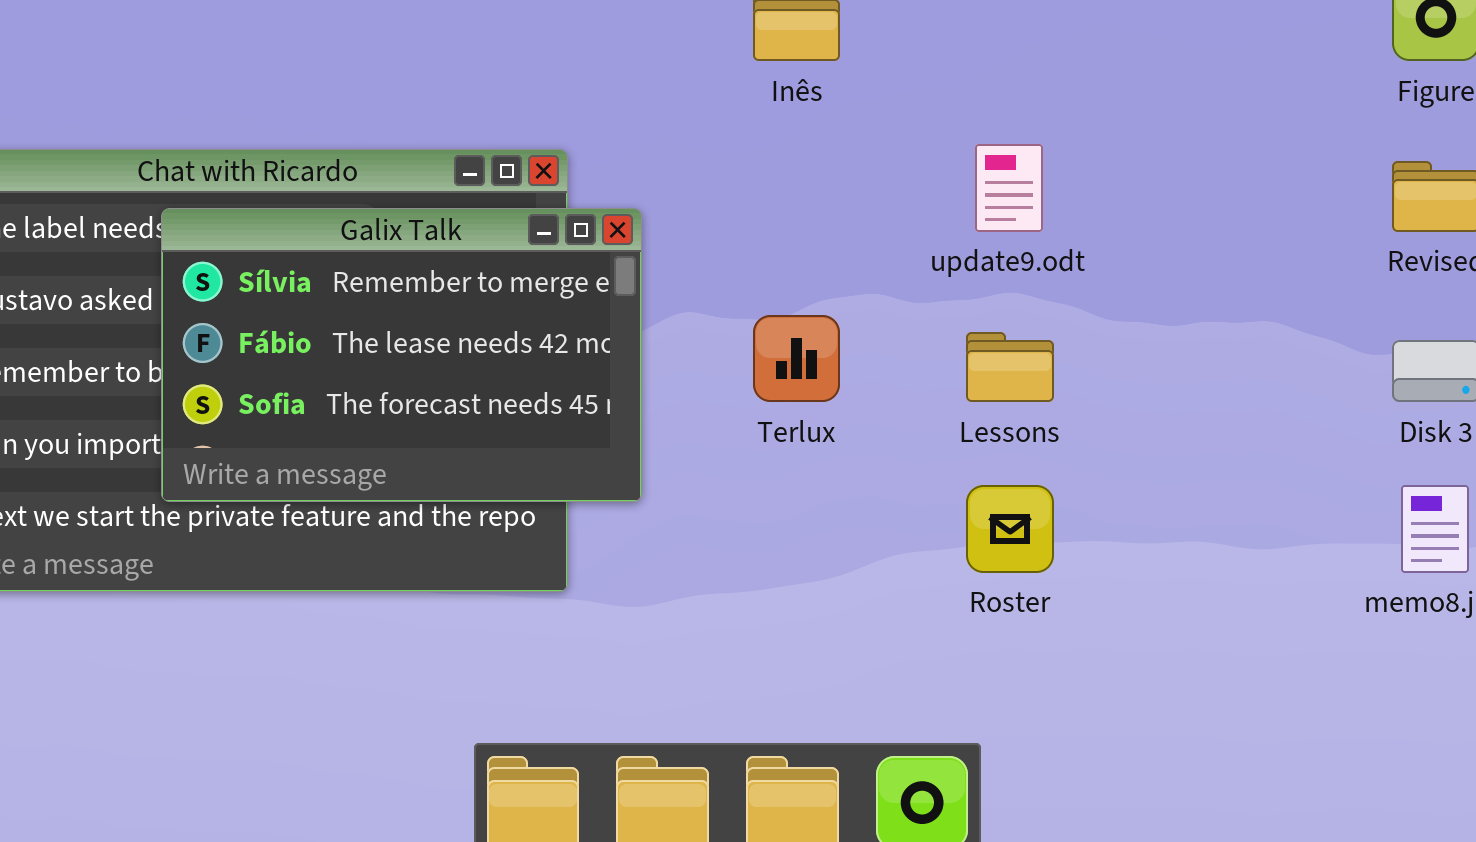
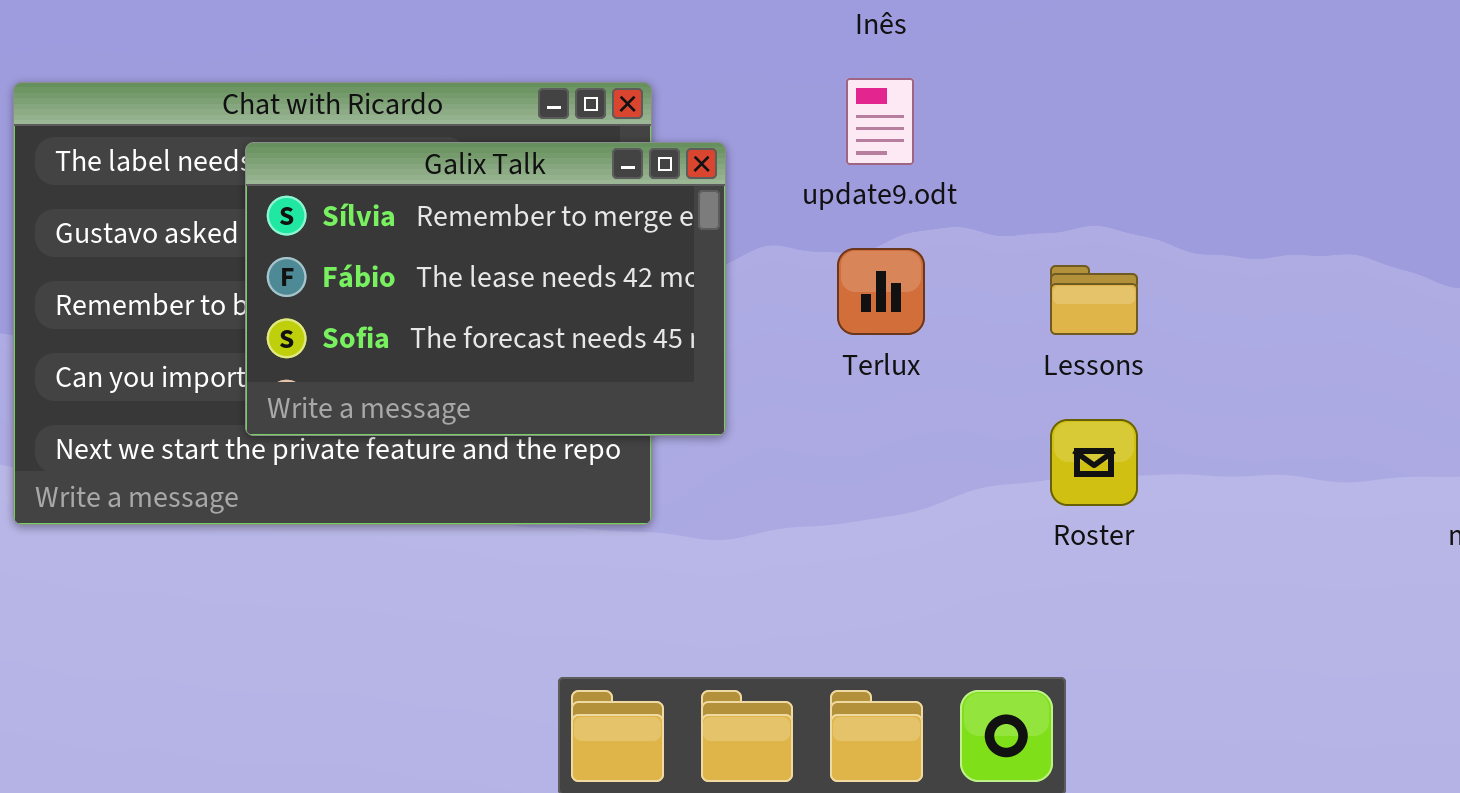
update9.odt: [975,144,1043,232] -> [846,78,914,165], moved

